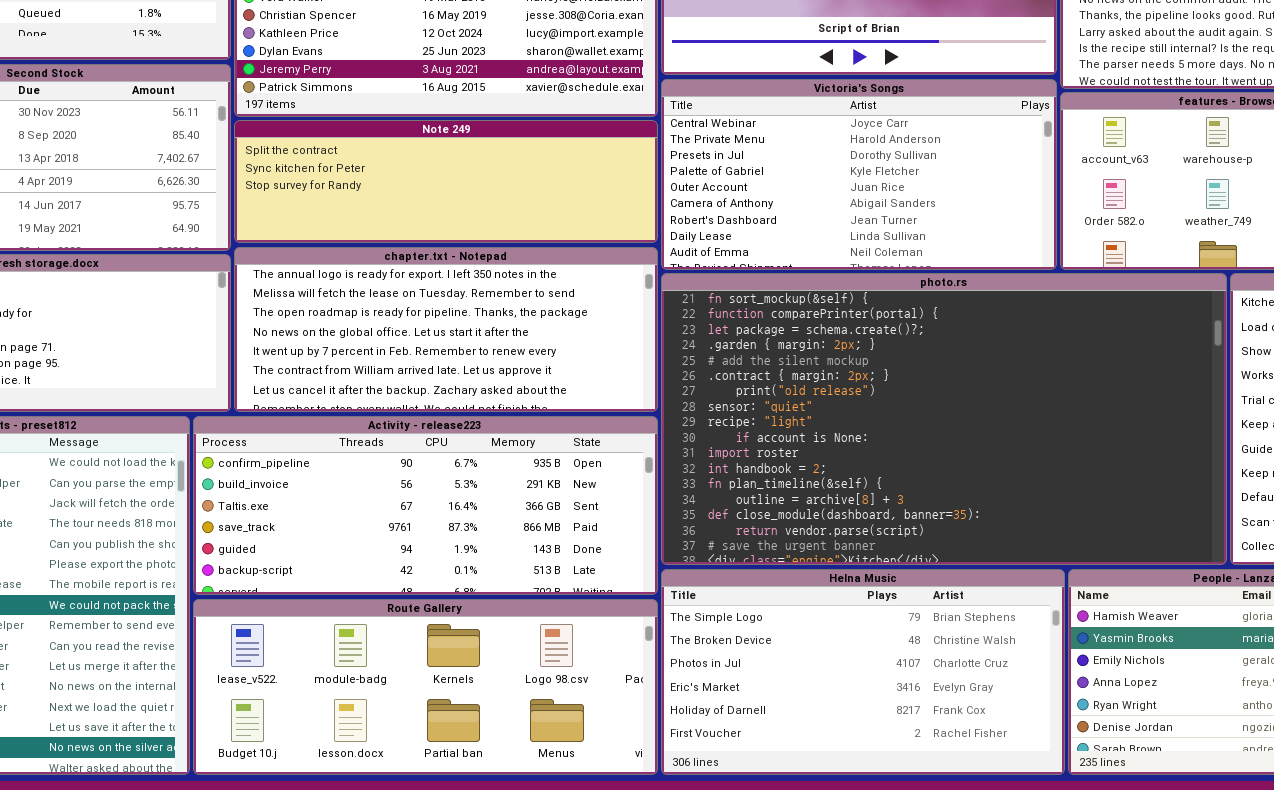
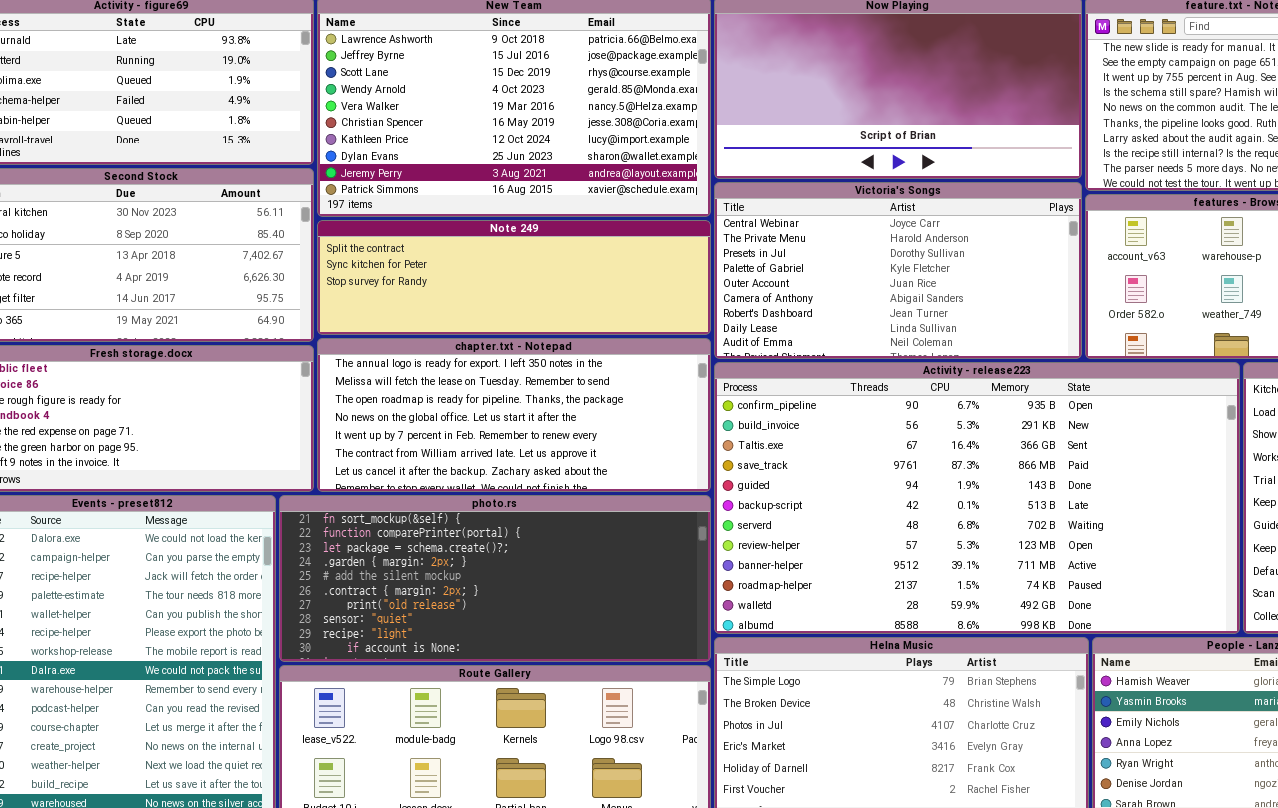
photo.rs: [661,273,1227,565] -> [279,495,711,662], moved, resized
Activity - release223: [193,416,658,595] -> [714,362,1240,634], moved, resized

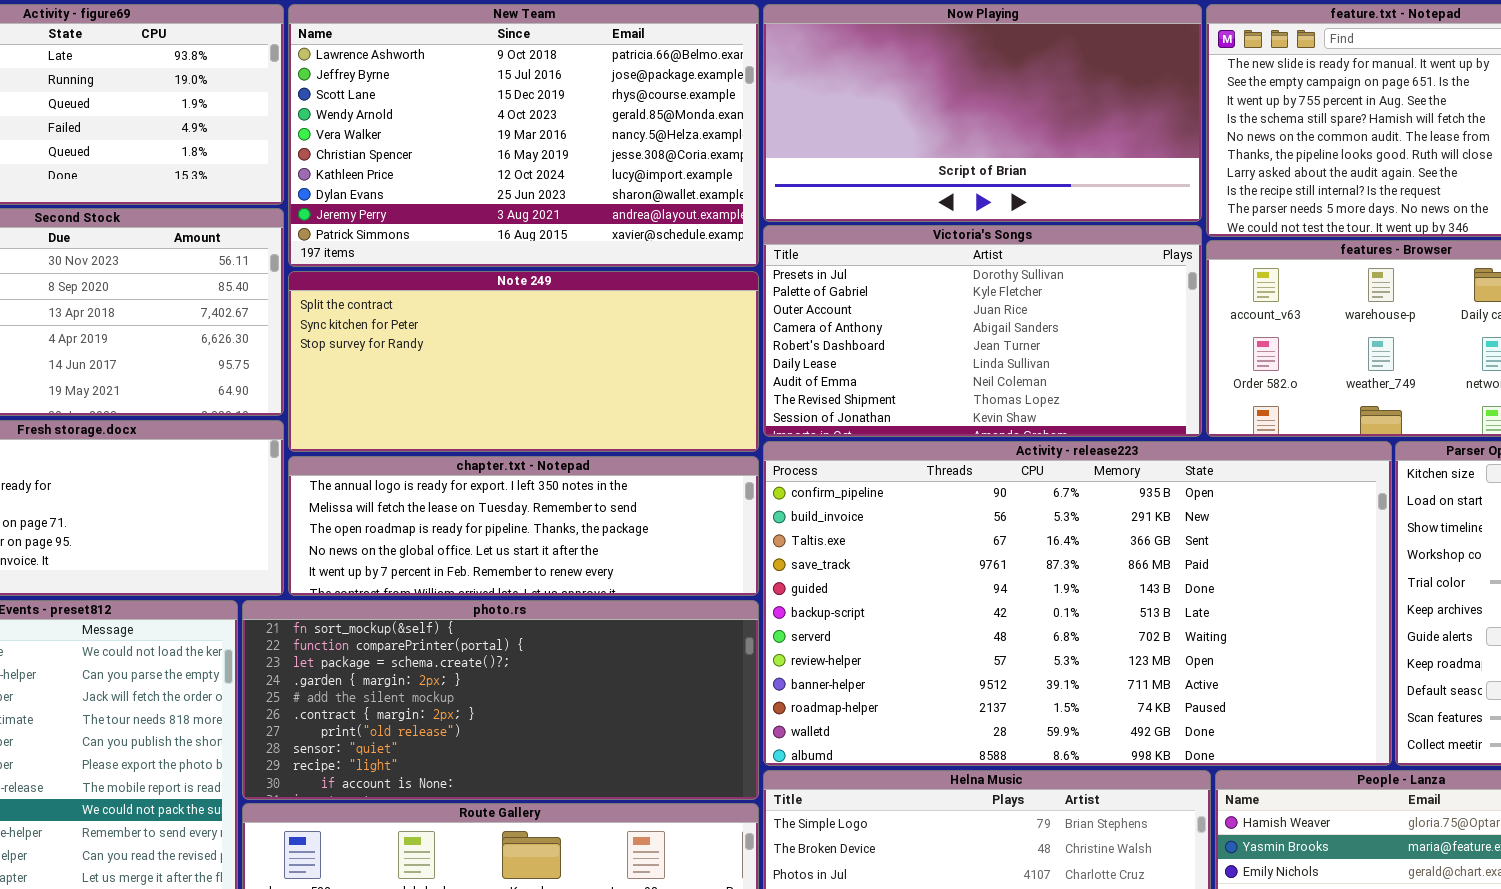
Victoria's Songs: [714,182,1082,359] -> [763,225,1202,437], scrolled down 2 rows
Note 249: [317,220,711,335] -> [288,271,759,452], resized
chapter.txt - Notepad: [317,338,711,492] -> [288,456,759,596], resized

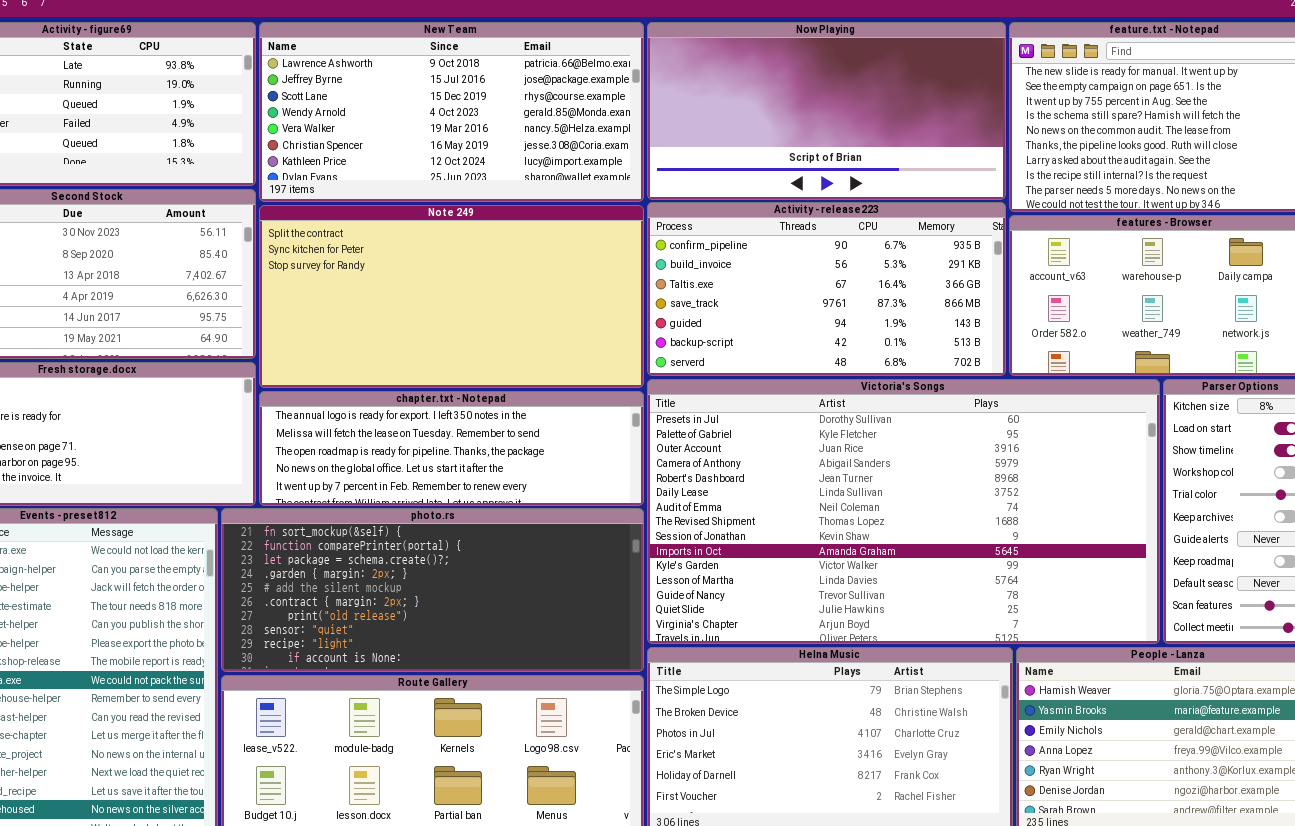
New Team: [288,4,759,267] -> [259,22,644,202], resized
Victoria's Songs: [763,225,1202,437] -> [647,379,1160,644], moved, resized
Note 249: [288,271,759,452] -> [259,205,644,388], resized
Activity - release223: [763,441,1392,766] -> [647,202,1006,376], moved, resized

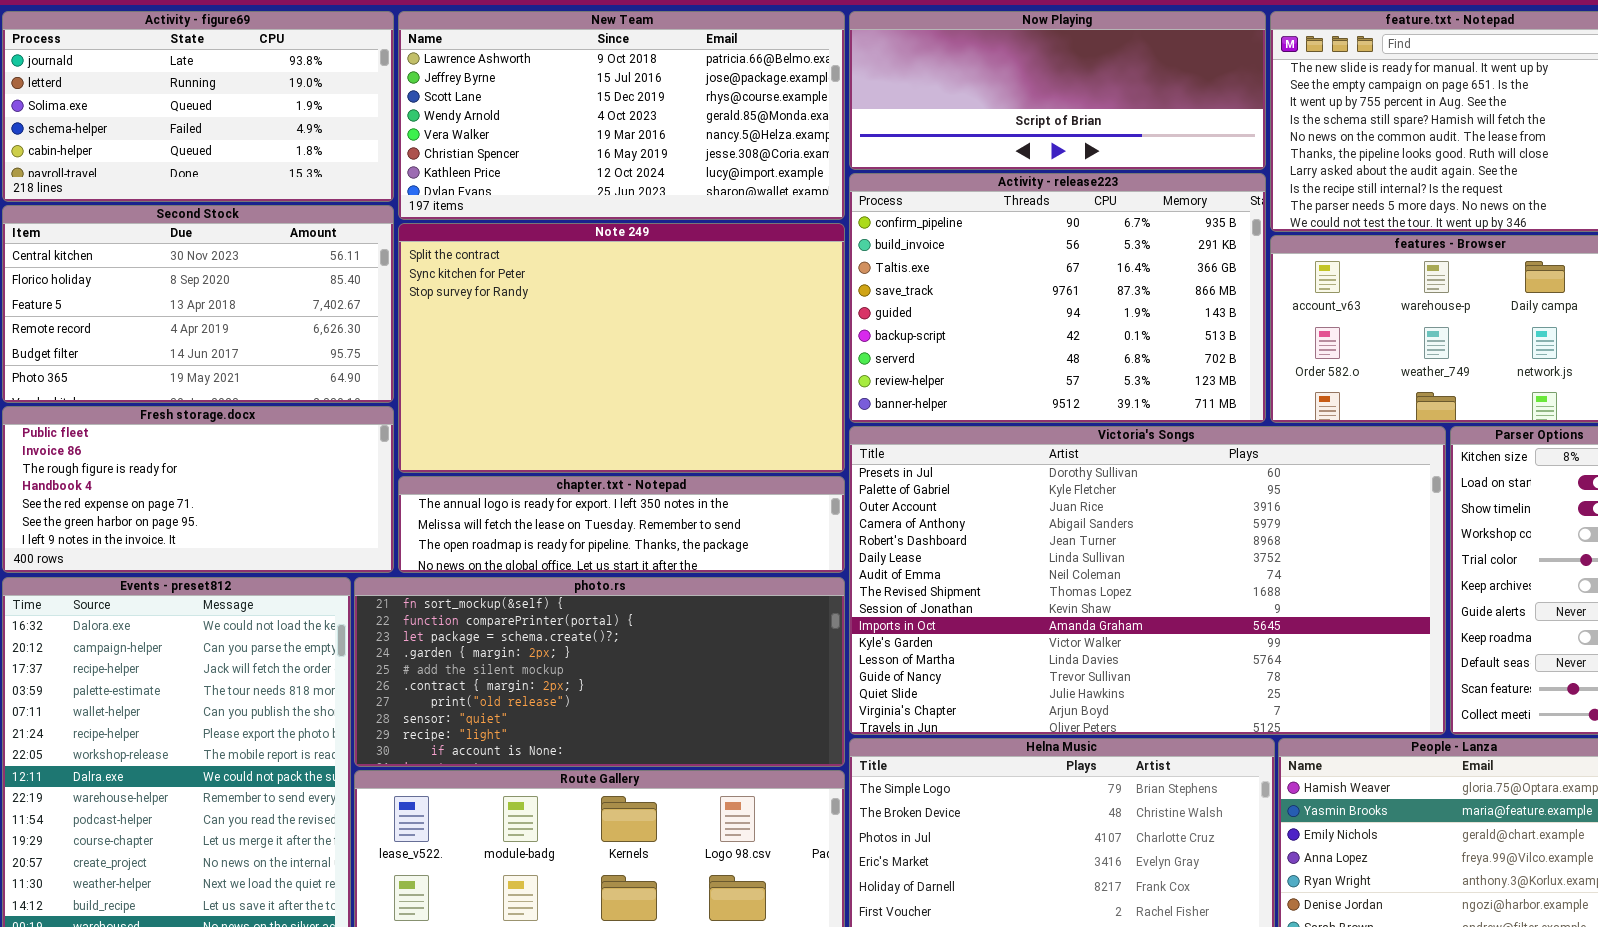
Now Playing: [647,22,1006,200] -> [849,11,1266,170], resized
Activity - release223: [647,202,1006,376] -> [849,173,1266,423], resized
Note 249: [259,205,644,388] -> [398,223,845,473], resized
chapter.txt - Notepad: [259,391,644,506] -> [398,476,845,573], resized

